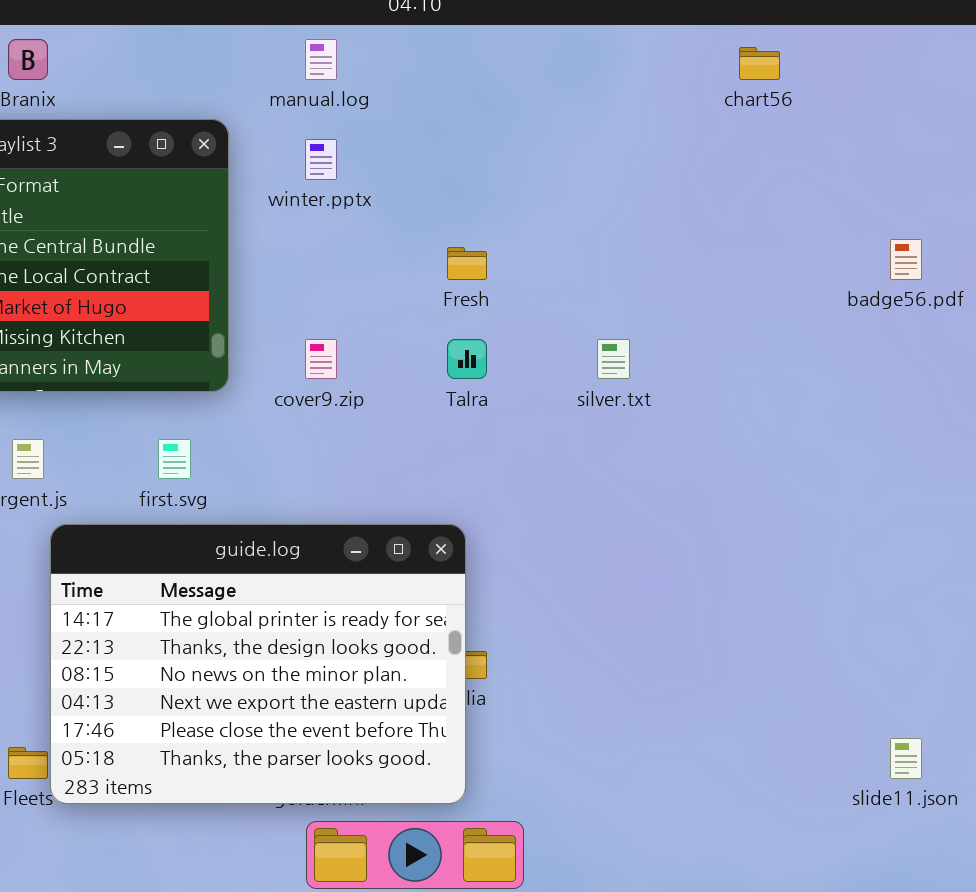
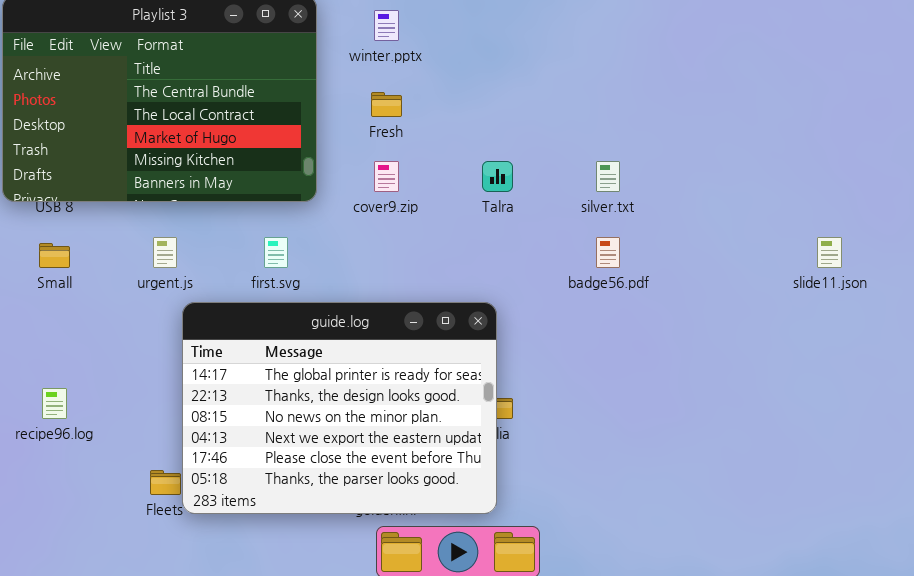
badge56.pdf: [890,239,922,280] -> [596,237,620,268], moved
Fresh: [447,247,487,280] -> [371,92,402,117], moved
slide11.json: [890,738,922,779] -> [817,237,842,268], moved

